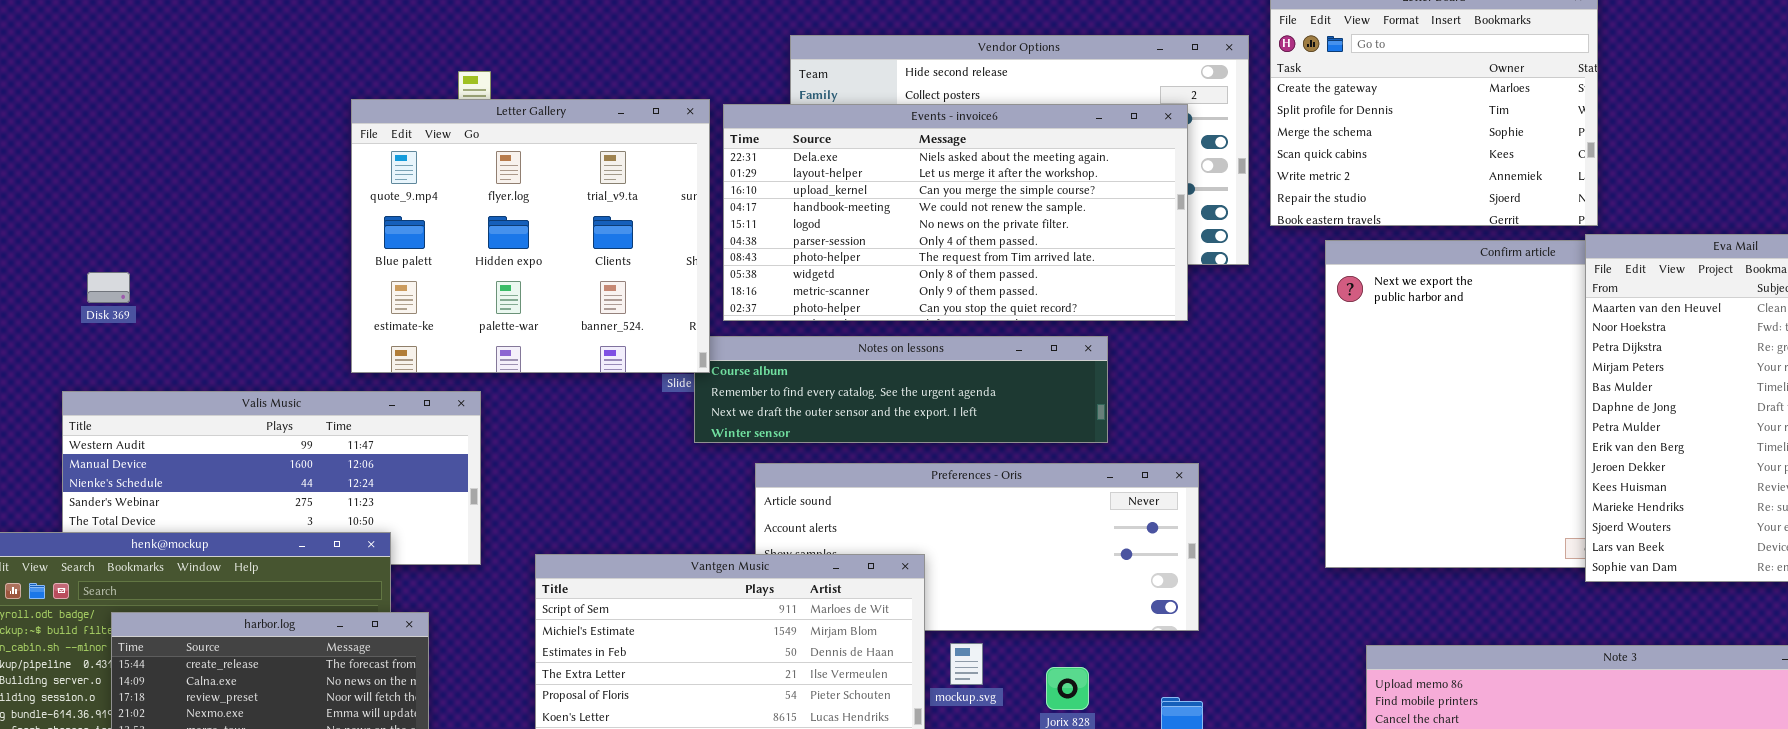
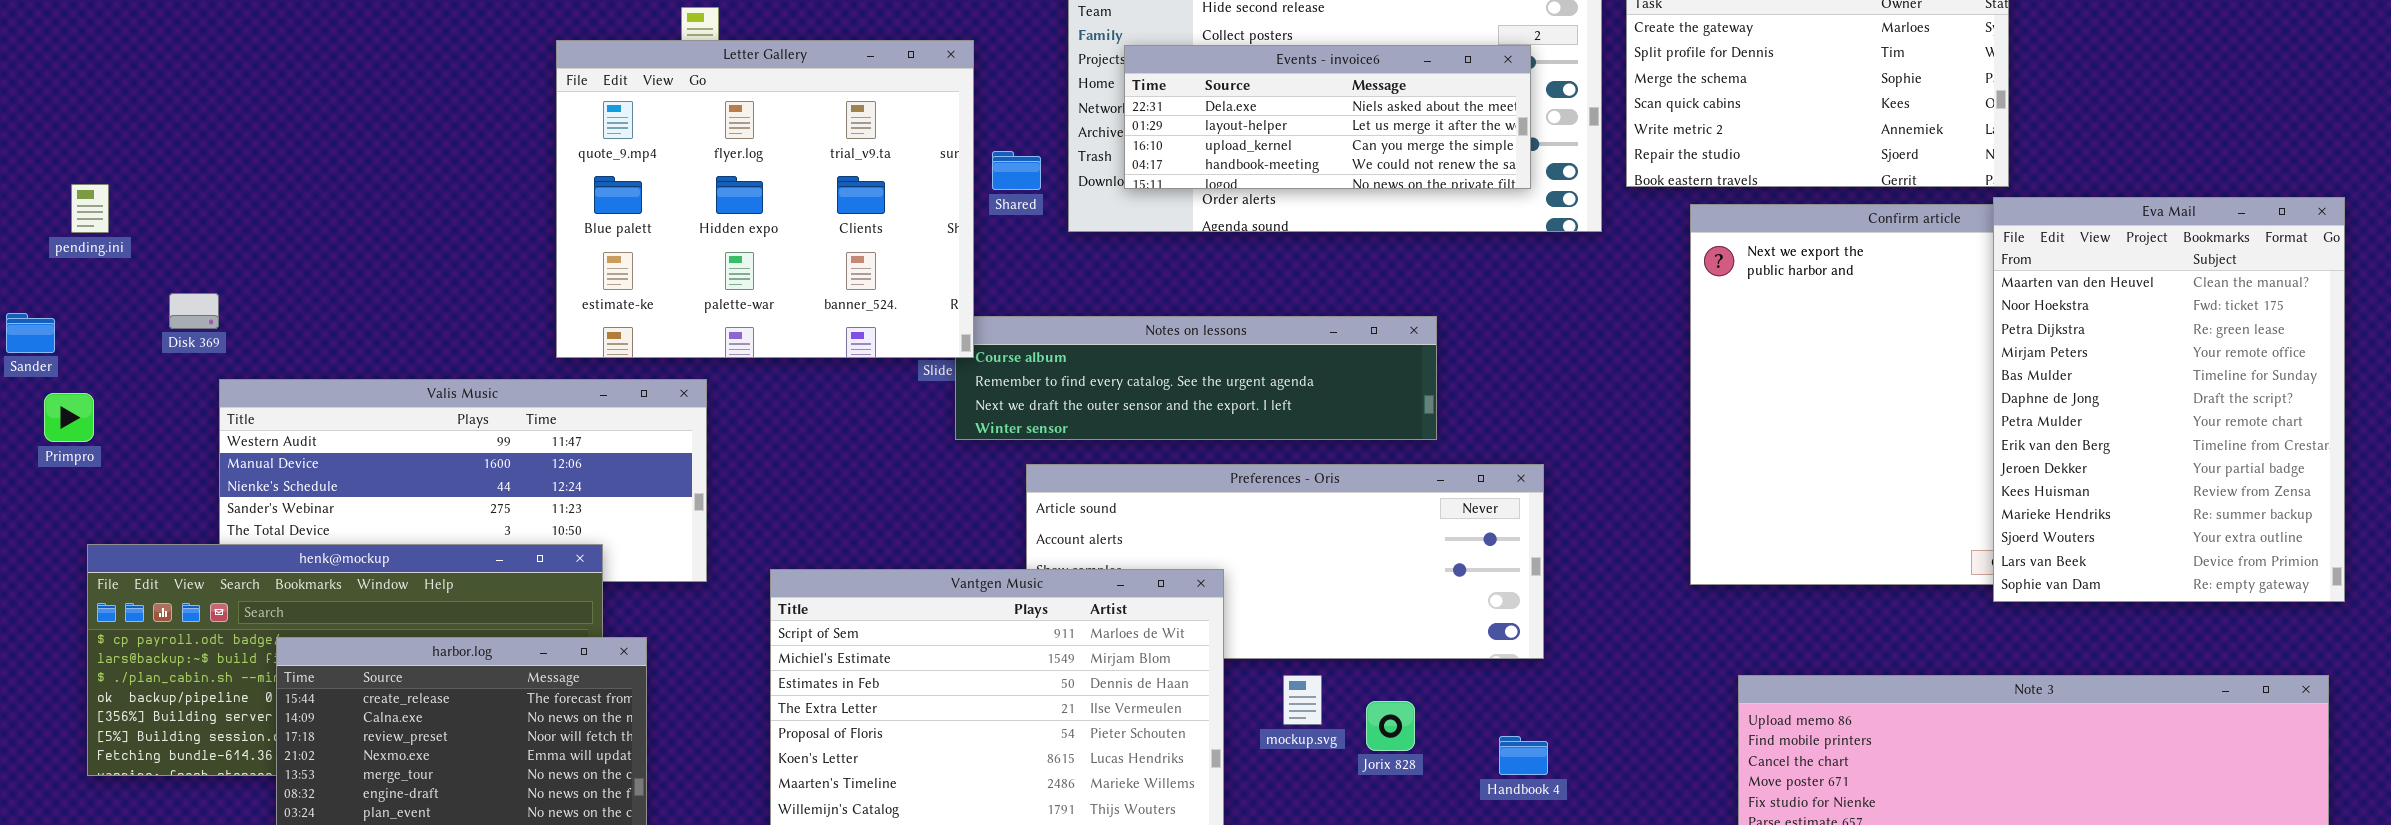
Events - invoice6: [723,104,1188,321] -> [1124,45,1531,189], resized
Disk 369: [87,272,130,303] -> [169,293,219,329], moved
mockup.svg: [950,643,983,685] -> [1283,675,1322,725], moved

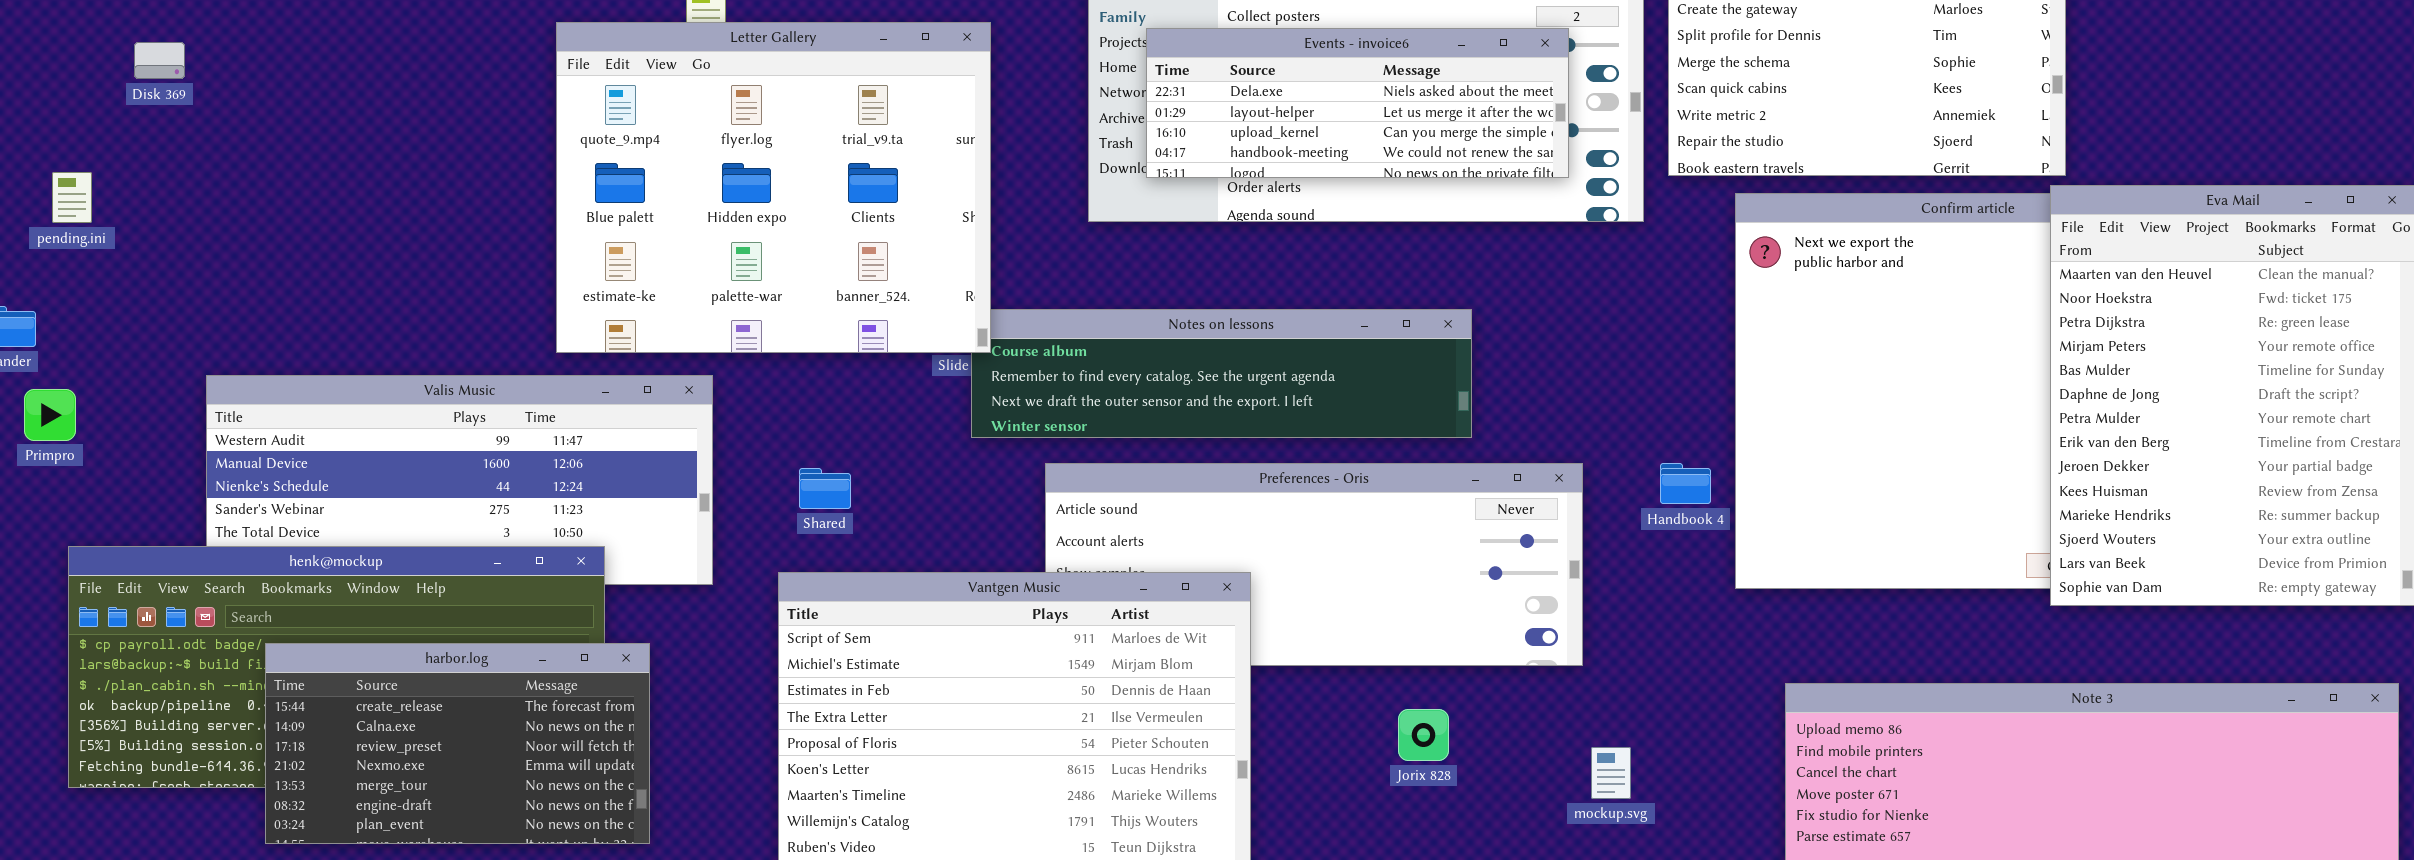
Shared: [992,151,1041,190] -> [799,468,851,509], moved
Disk 369: [169,293,219,329] -> [134,42,185,79], moved
mockup.svg: [1283,675,1322,725] -> [1591,747,1631,799], moved
Handbook 4: [1499,736,1548,775] -> [1660,463,1711,504], moved

